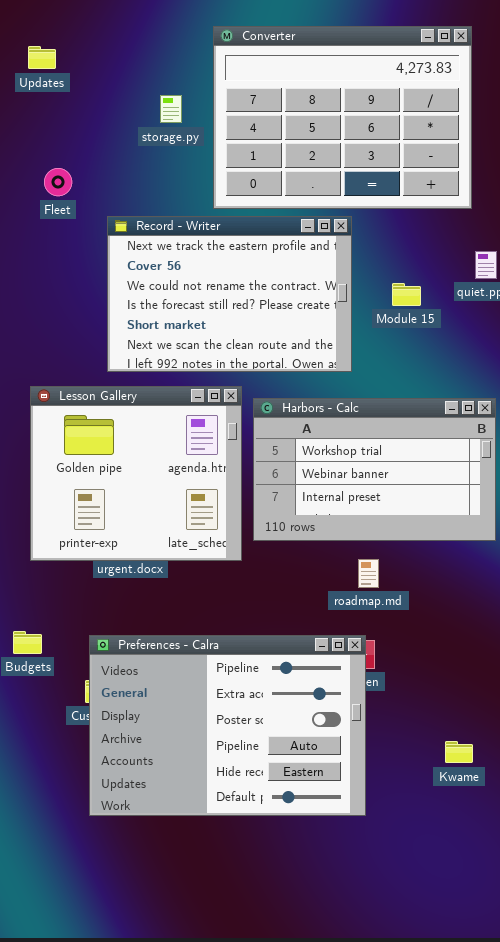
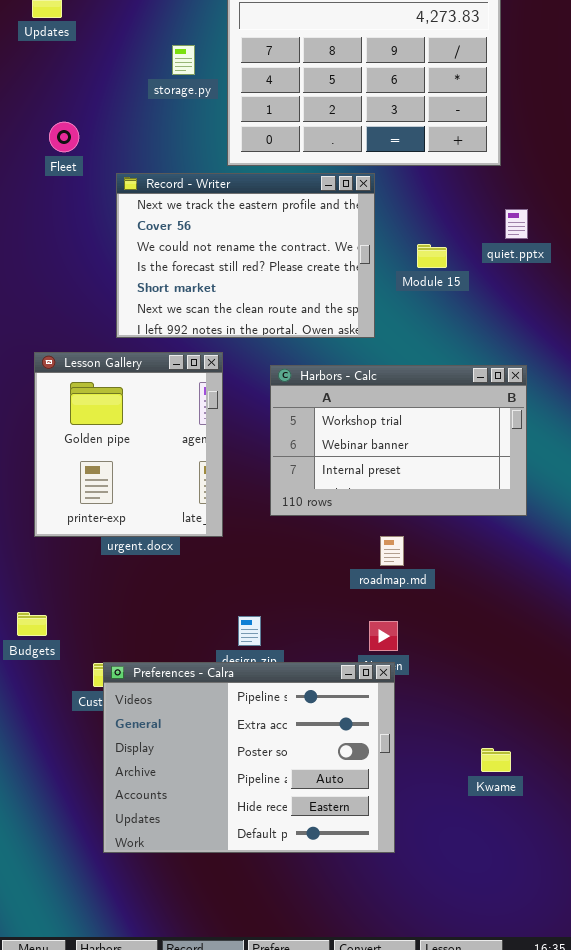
Lesson Gallery: [30,386,242,561] -> [34,352,223,537], resized
Preferences - Calra: [89,635,366,816] -> [103,662,395,853], moved
Kwame: [445,741,473,763] -> [481,748,511,772], moved

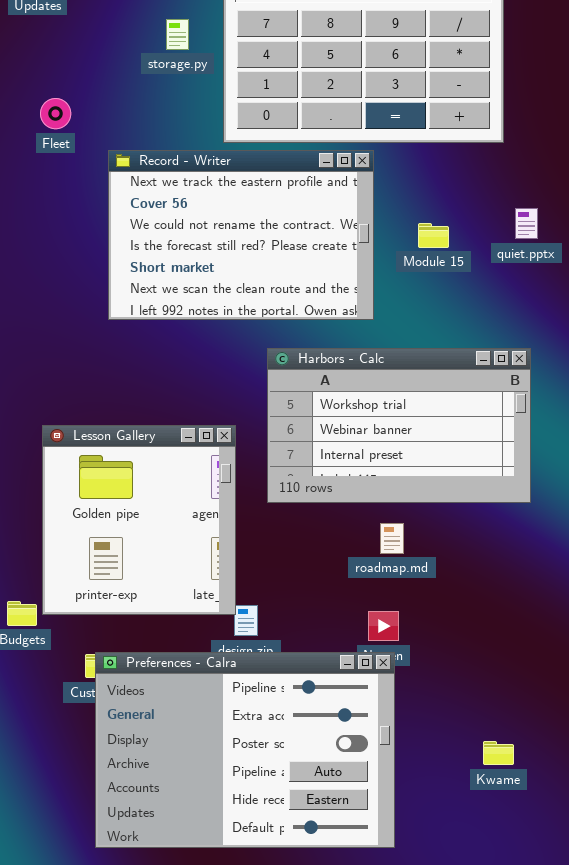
quiet.pptx: [505,209,528,239] -> [515,208,538,239], moved
Lesson Gallery: [34,352,223,537] -> [42,425,236,615], moved

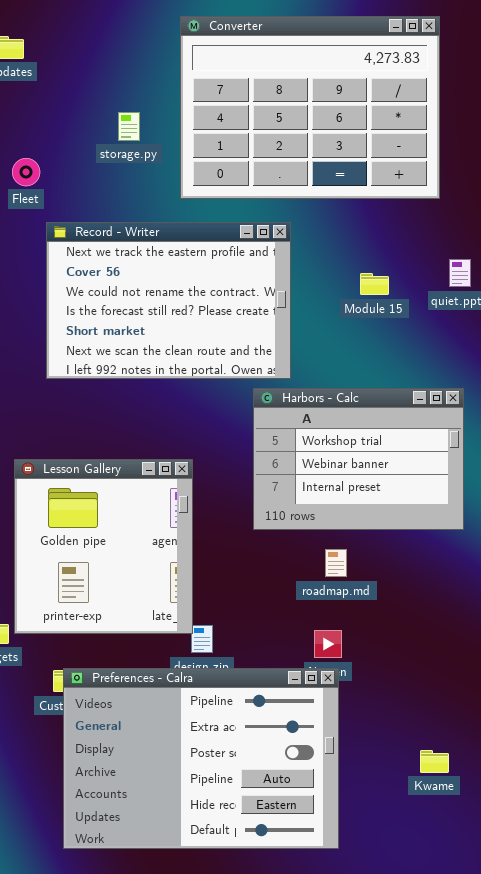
storage.py: [166,19,189,50] -> [118,112,140,141], moved
Record - Writer: [108,150,374,320] -> [46,222,291,379], moved
Harbors - Calc: [267,348,531,503] -> [253,388,464,530], resized

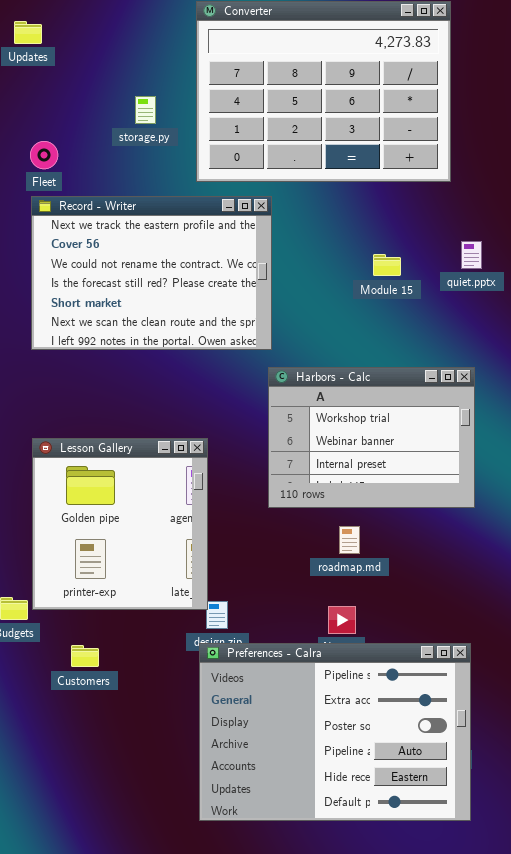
Record - Writer: [46,222,291,379] -> [31,196,272,350], moved
Preferences - Calra: [63,668,339,849] -> [199,643,471,821], moved

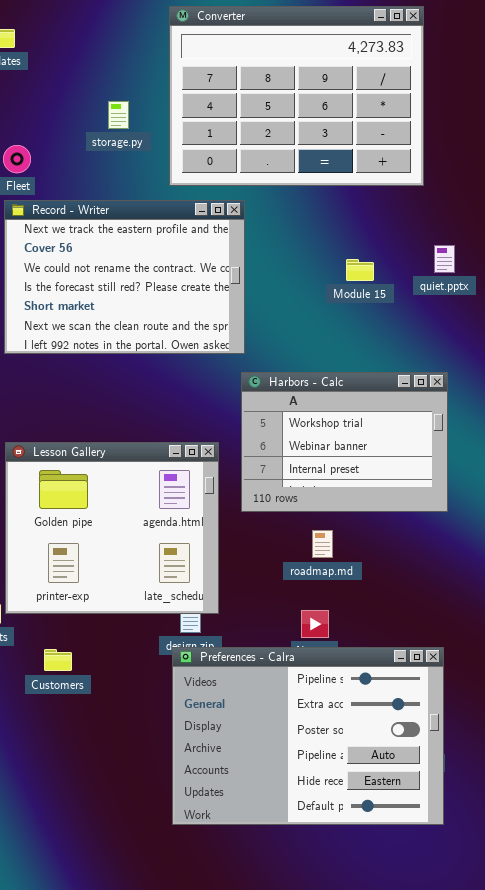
Lesson Gallery: [32,438,208,610] -> [5,442,219,614], resized

